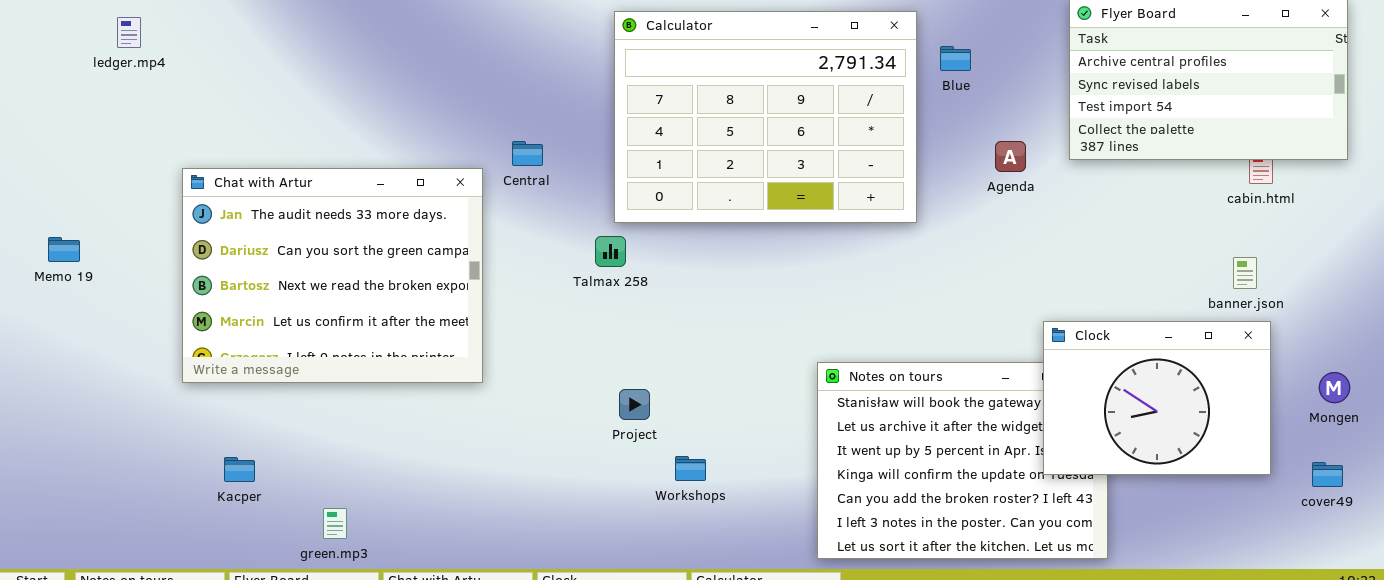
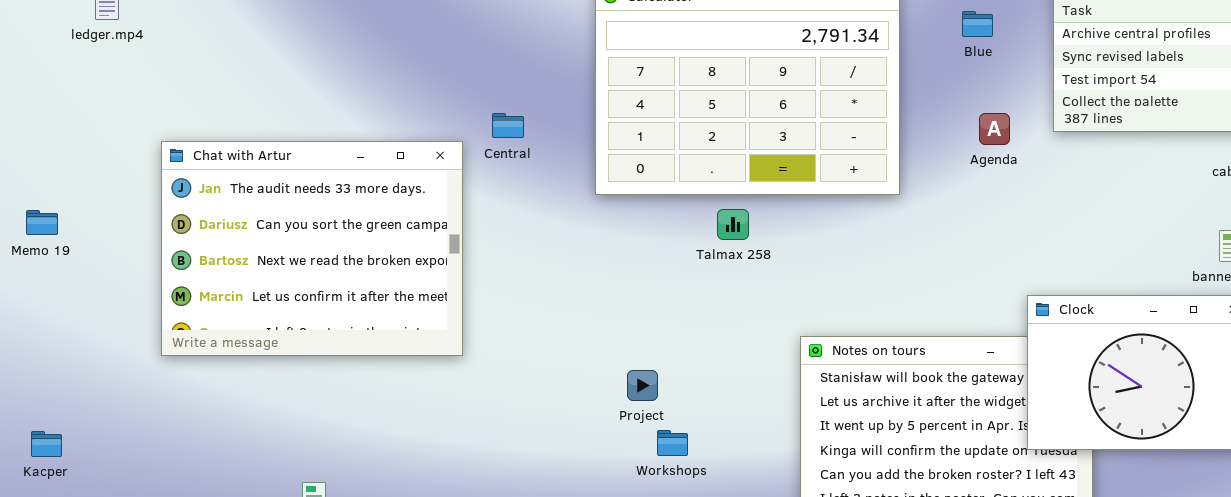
Blue: [940,46,971,71] -> [962,11,993,37], moved
Talmax 258: [595,236,626,267] -> [717,209,749,240], moved
Project: [619,389,650,420] -> [627,370,658,401], moved
Kacper: [224,457,255,482] -> [31,431,62,457], moved

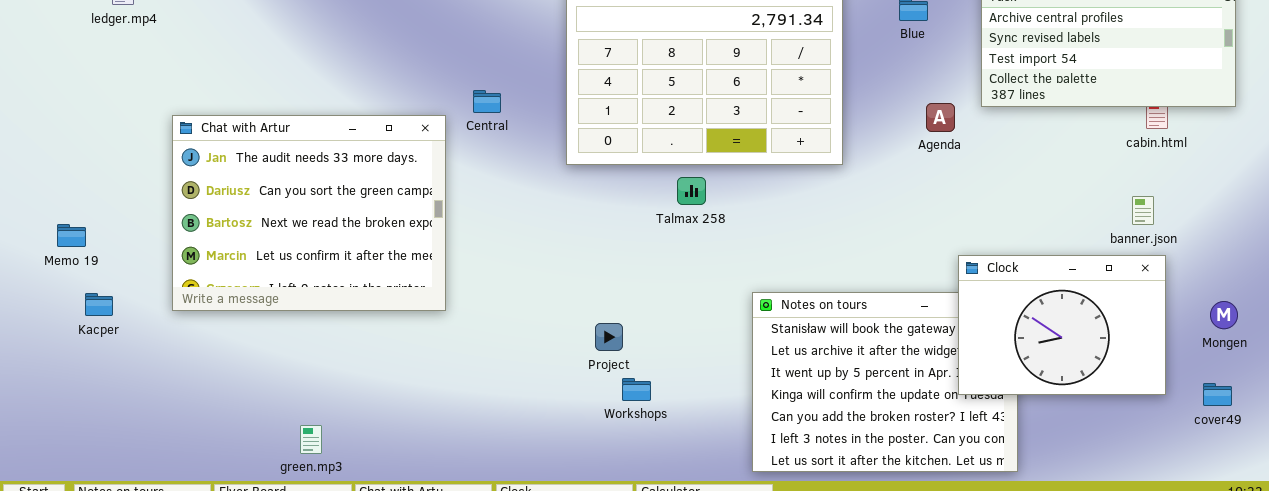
Agenda: [979,113,1010,145] -> [926,103,955,132], moved
Memo 19: [26,210,58,235] -> [57,224,86,247], moved
Kacper: [31,431,62,457] -> [85,293,113,316], moved

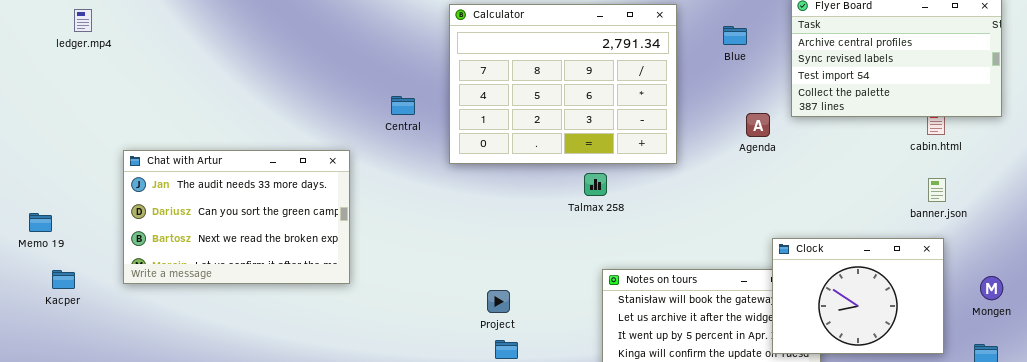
Central: [473,90,501,113] -> [391,96,415,115], moved
Chat with Artur: [172,115,446,311] -> [123,150,350,284], resized
Talmax 258: [677,177,706,205] -> [584,173,607,196], moved
banner.json: [1132,196,1154,225] -> [928,178,946,202], moved
Project: [595,323,623,351] -> [487,290,510,313], moved

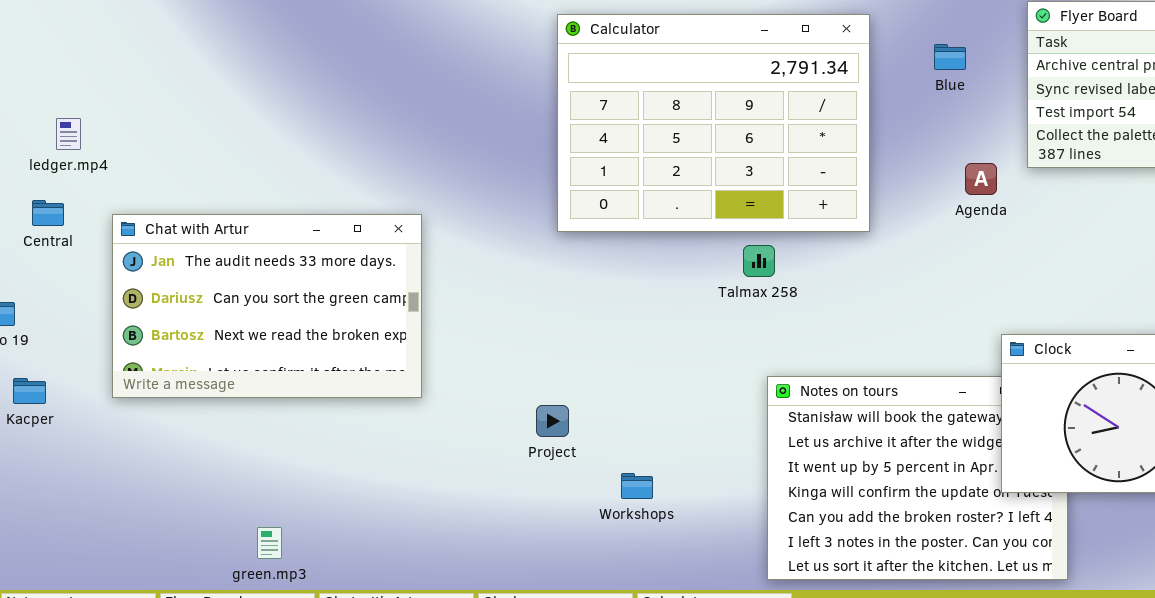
ledger.mp4: [74,9,92,32] -> [56,118,81,150], moved
Central: [391,96,415,115] -> [32,200,64,226], moved
Project: [487,290,510,313] -> [536,405,569,437], moved

